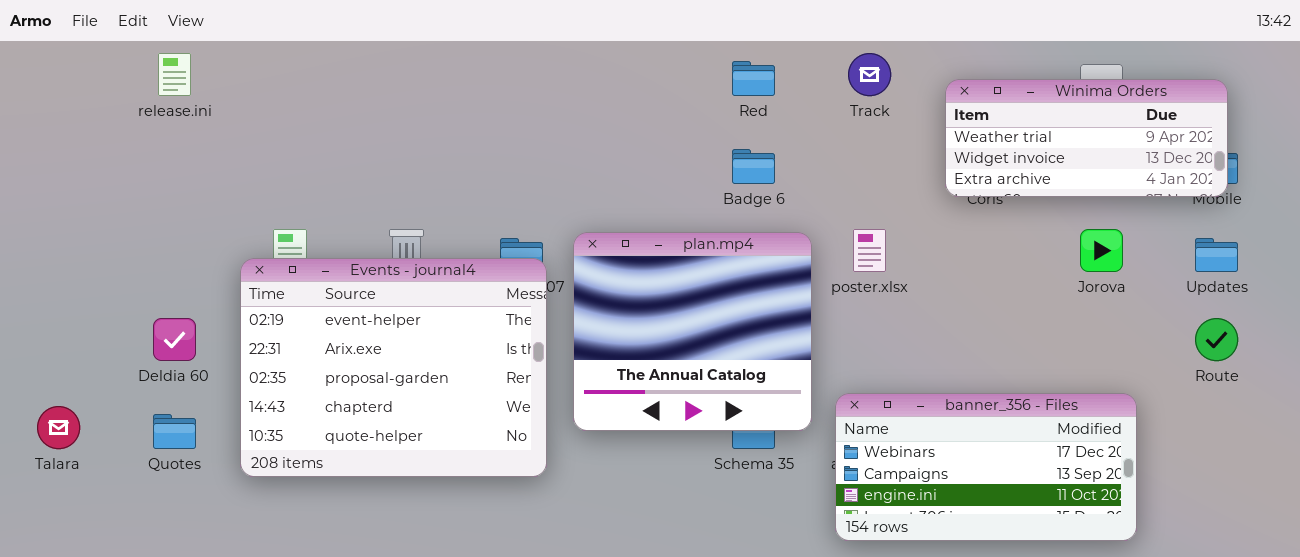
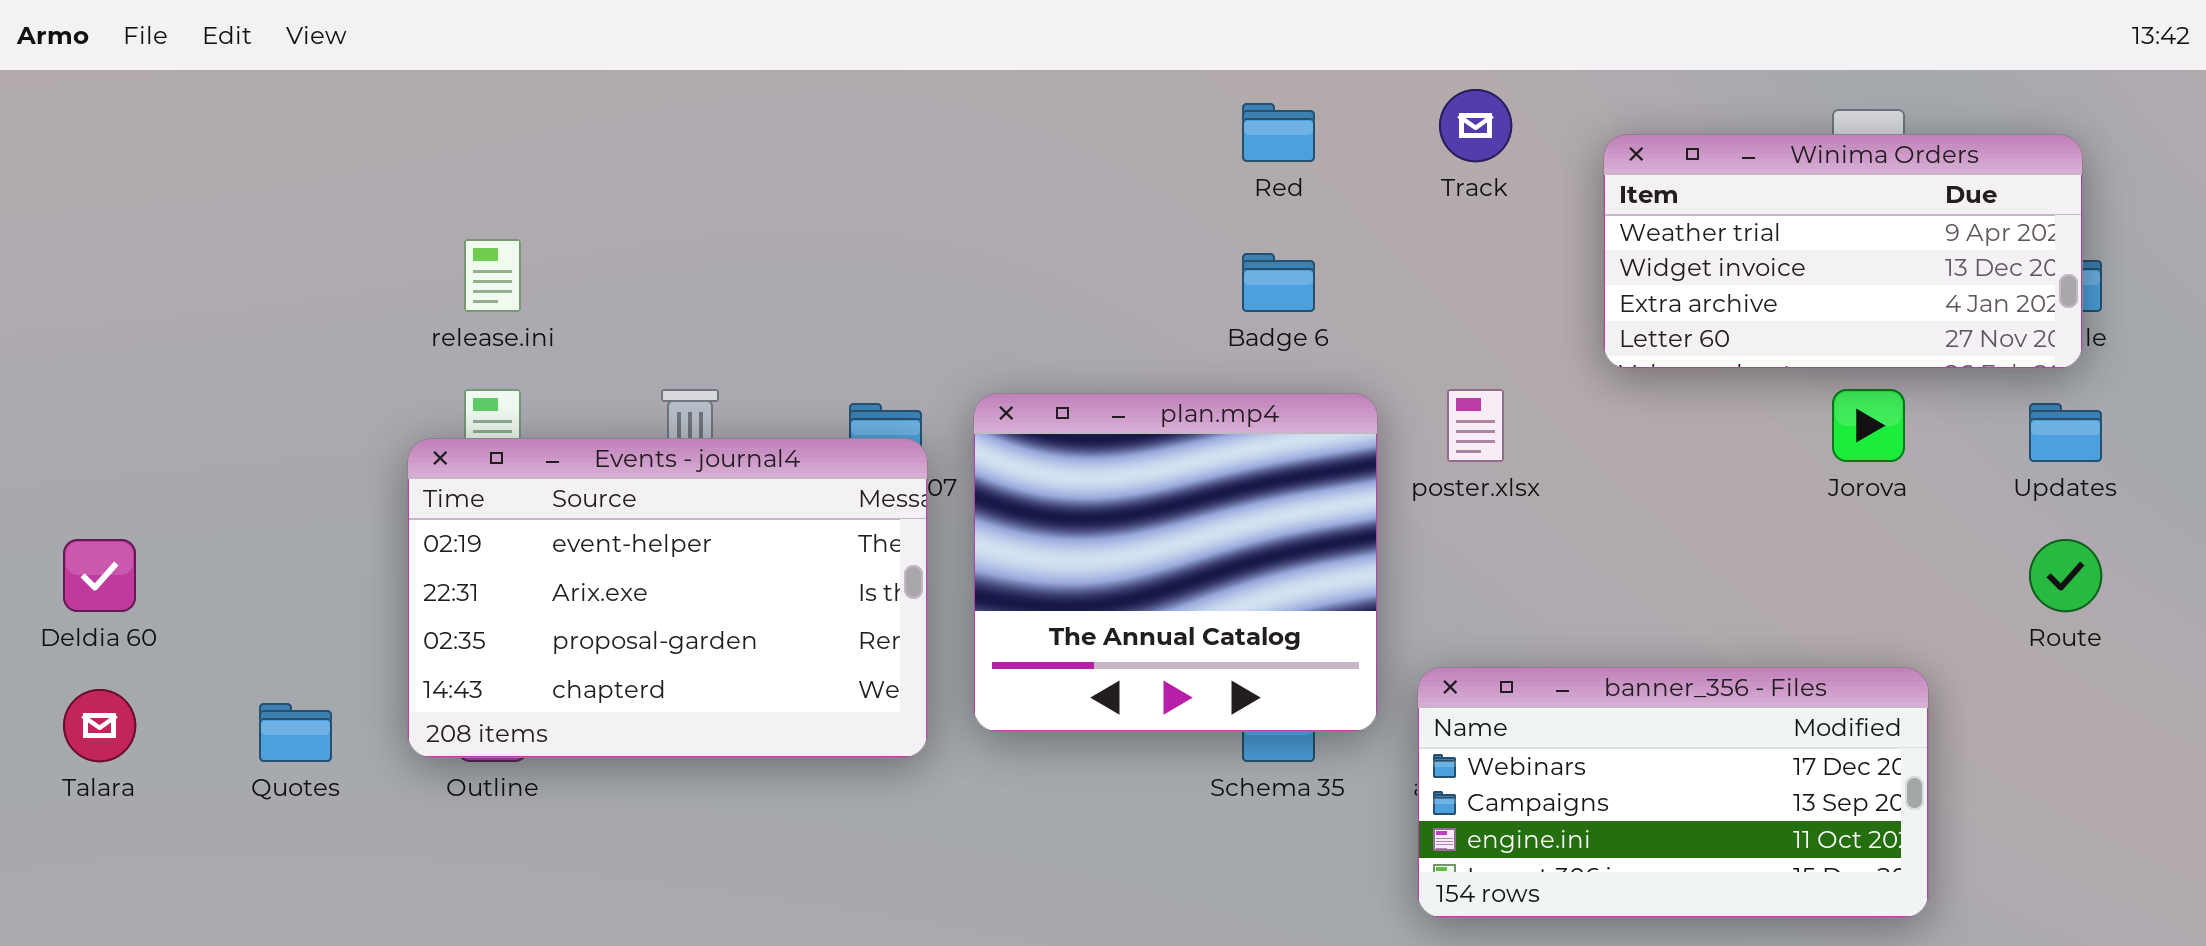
release.ini: [158,53,191,96] -> [464,239,521,312], moved
Winima Orders: [945,79,1228,197] -> [1603,134,2083,369], resized
Events - journal4: [240,258,547,477] -> [407,438,928,758], resized
Deldia 60: [153,318,196,361] -> [63,539,136,612], moved

